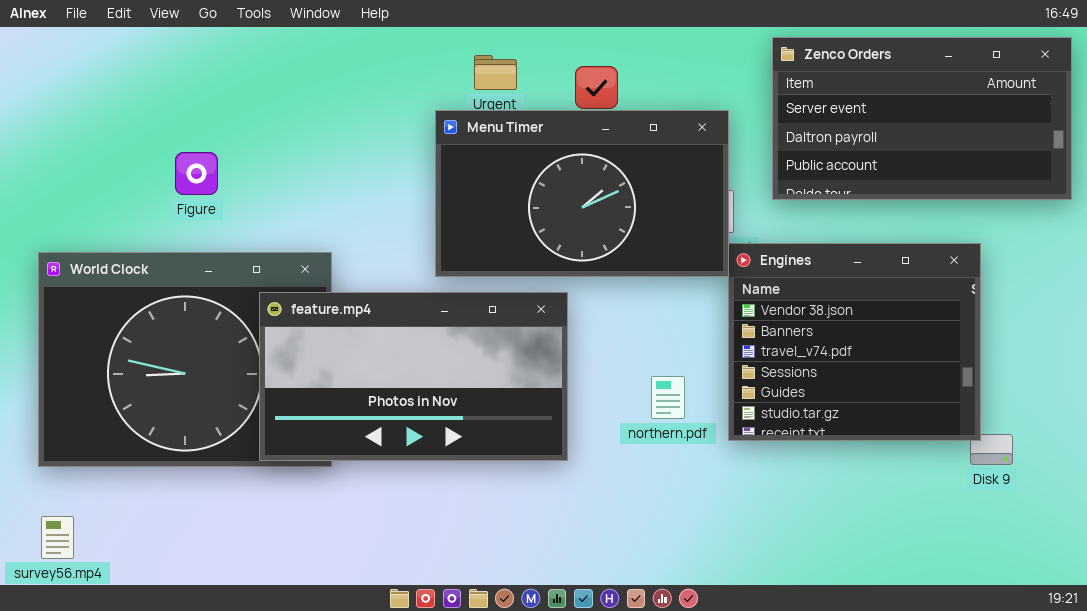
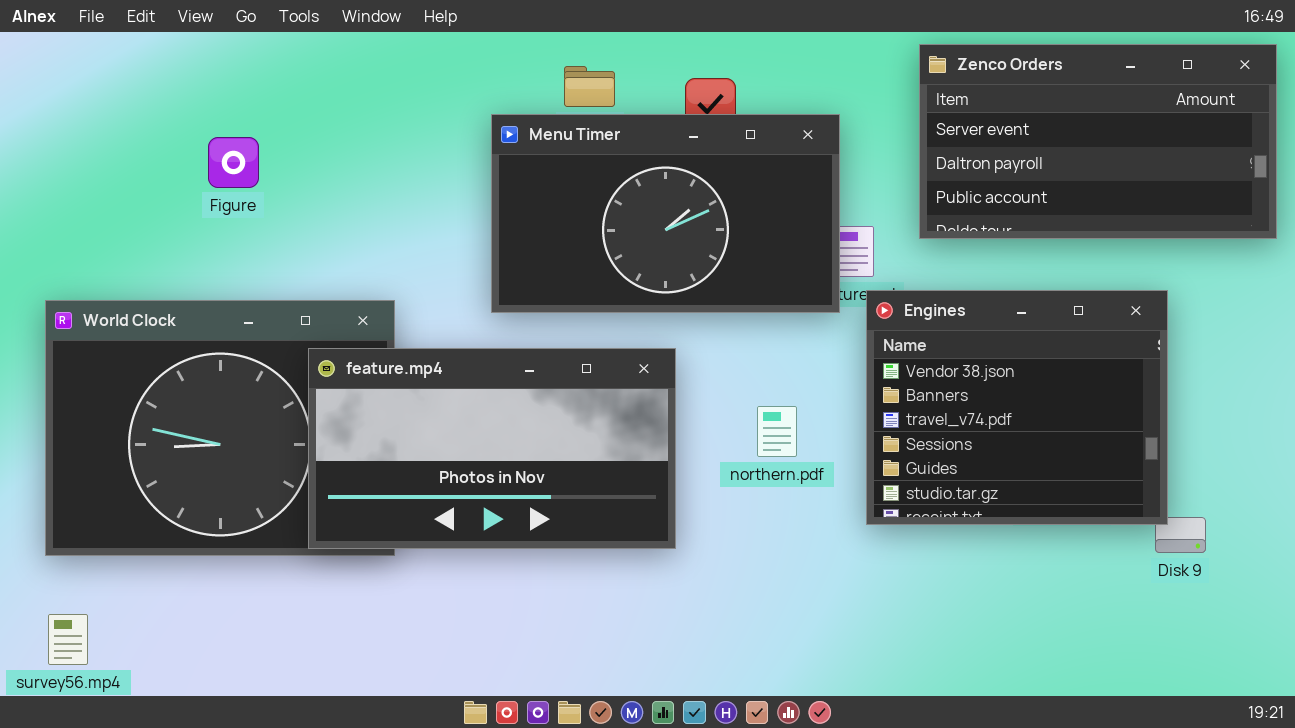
Menu Timer: [435,110,729,277] -> [491,114,840,313], moved
Figure: [175,152,218,195] -> [208,137,259,188], moved
northern.pdf: [651,376,685,419] -> [757,406,797,457], moved

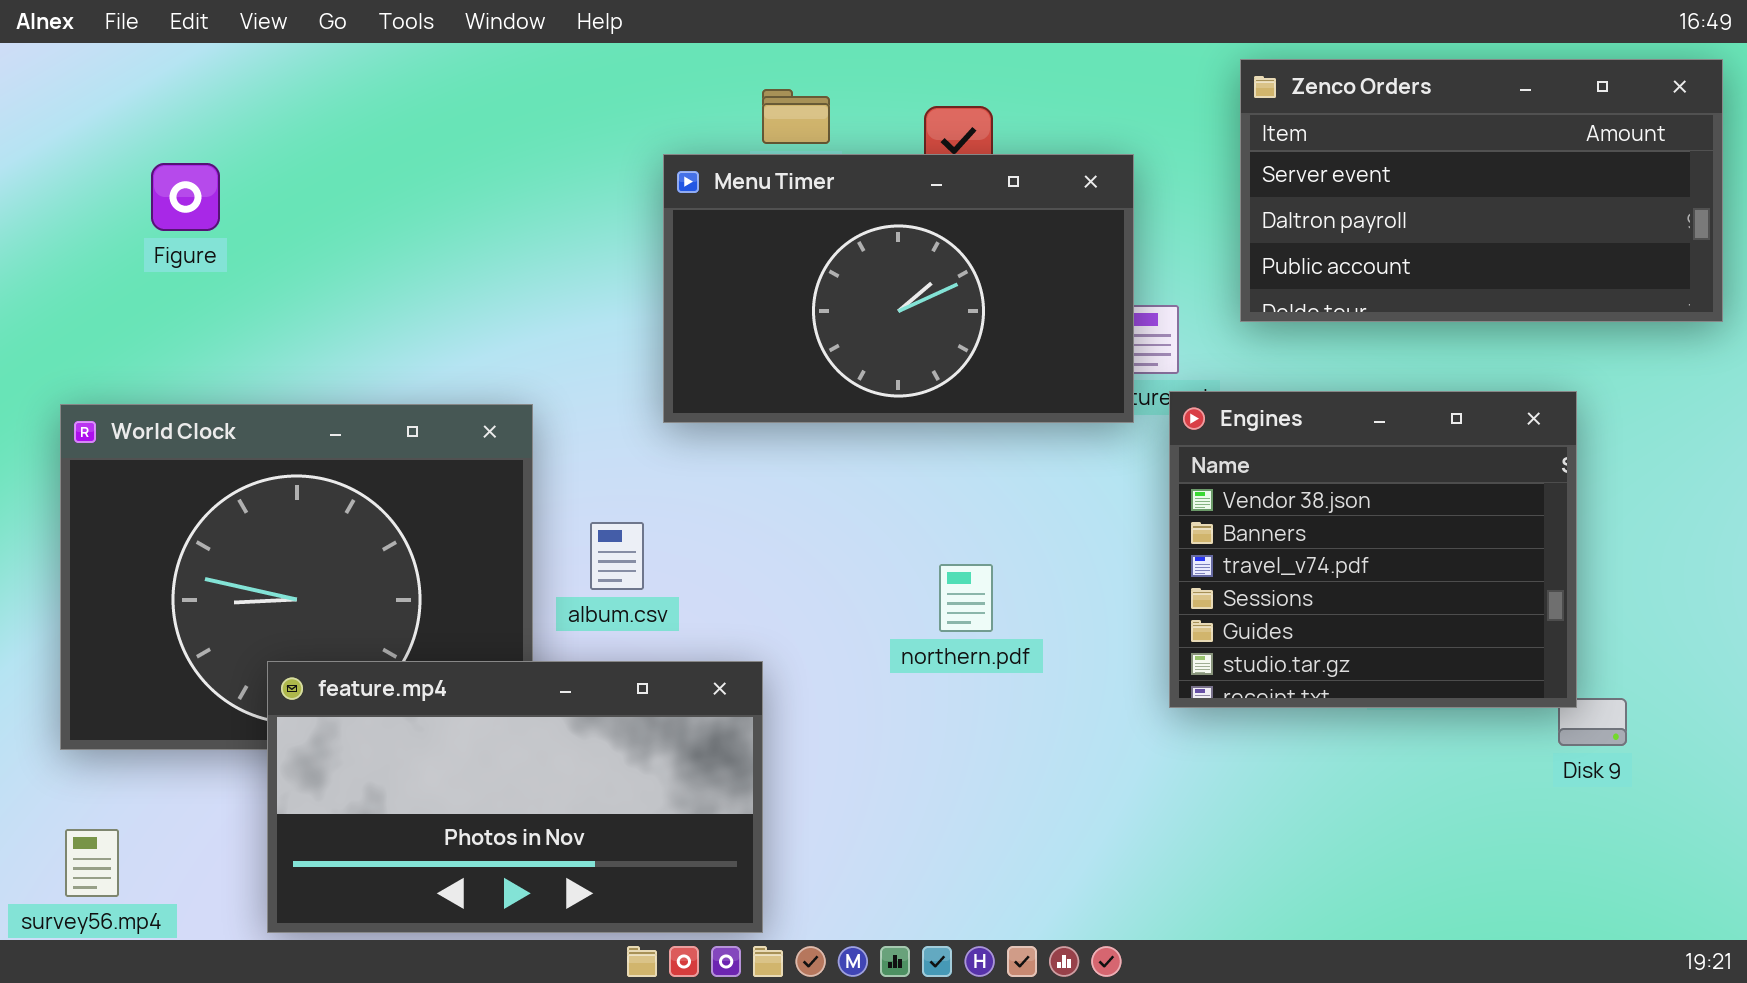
Figure: [208,137,259,188] -> [151,163,220,231], moved
feature.mp4: [308,348,676,549] -> [267,661,763,933], moved
northern.pdf: [757,406,797,457] -> [939,564,993,632], moved

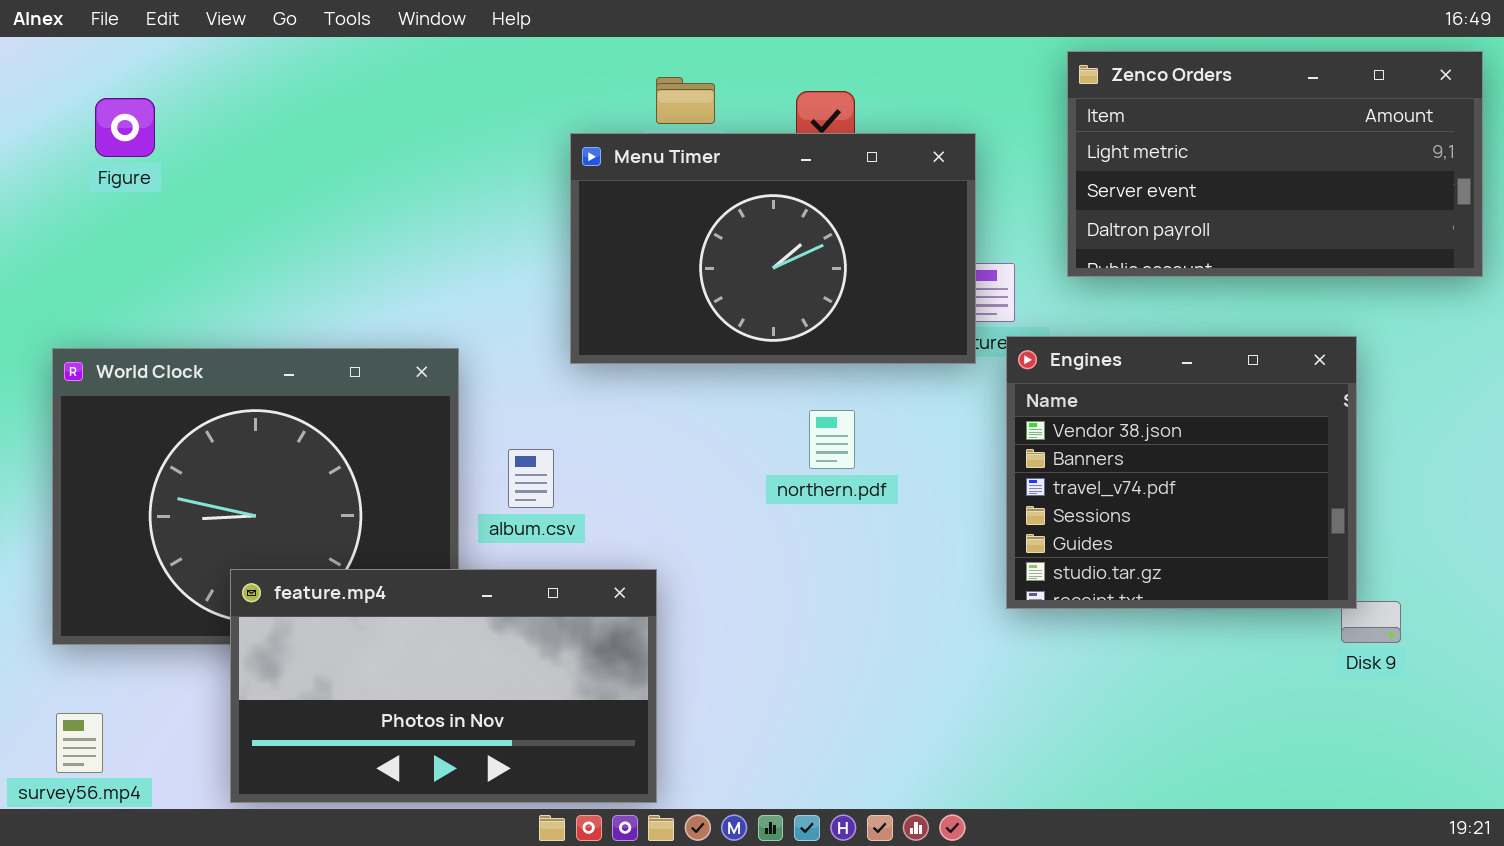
Zenco Orders: [1240,59,1723,322] -> [1067,51,1483,277], scrolled up 1 row
Figure: [151,163,220,231] -> [95,98,155,157], moved
northern.pdf: [939,564,993,632] -> [809,410,855,469], moved

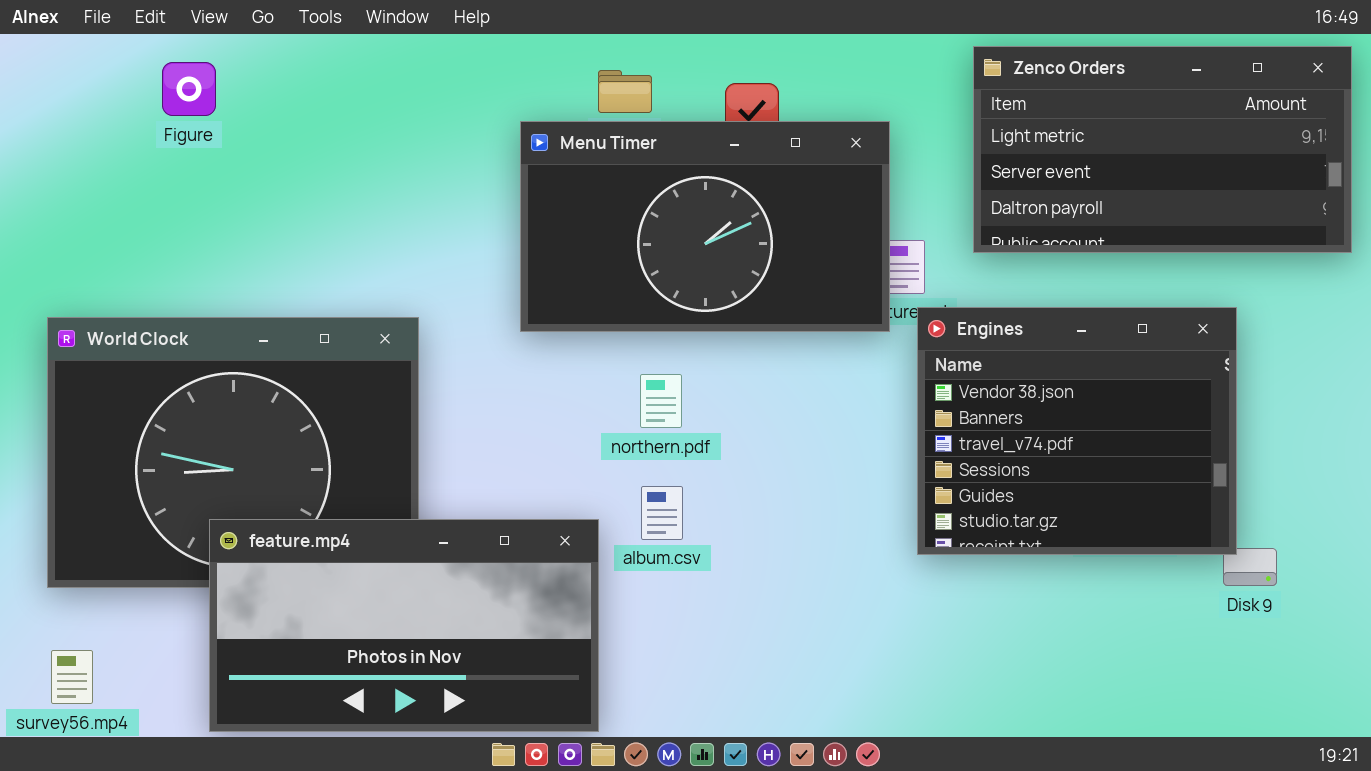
Figure: [95,98,155,157] -> [162,62,216,116], moved
northern.pdf: [809,410,855,469] -> [640,374,682,428], moved
album.csv: [508,449,554,508] -> [641,486,683,540], moved

